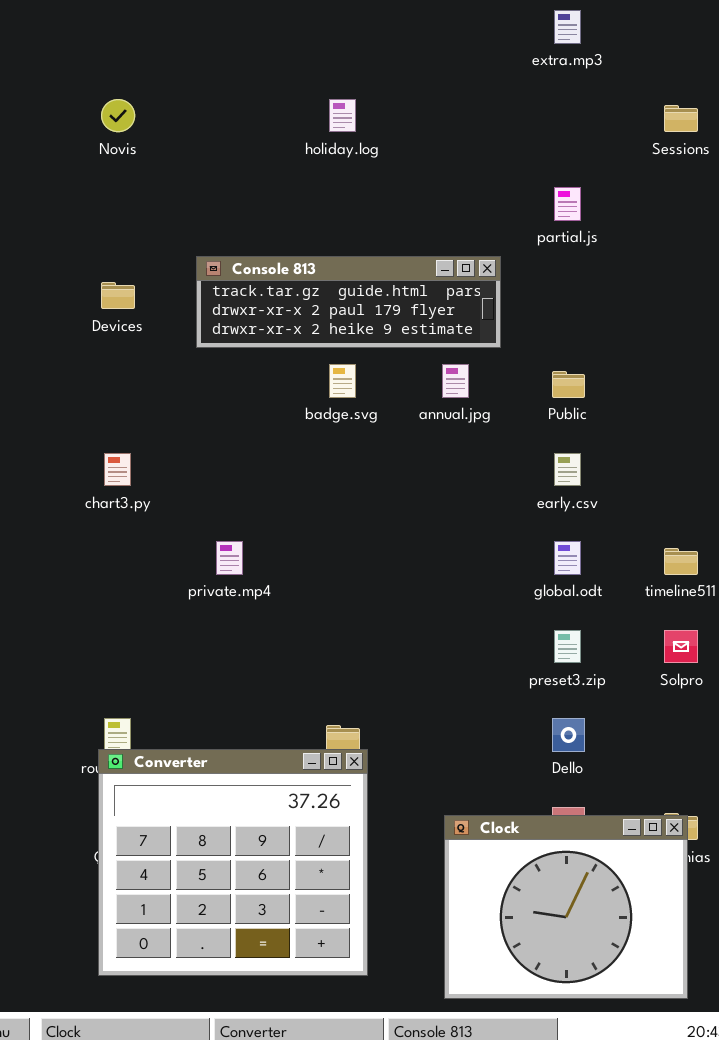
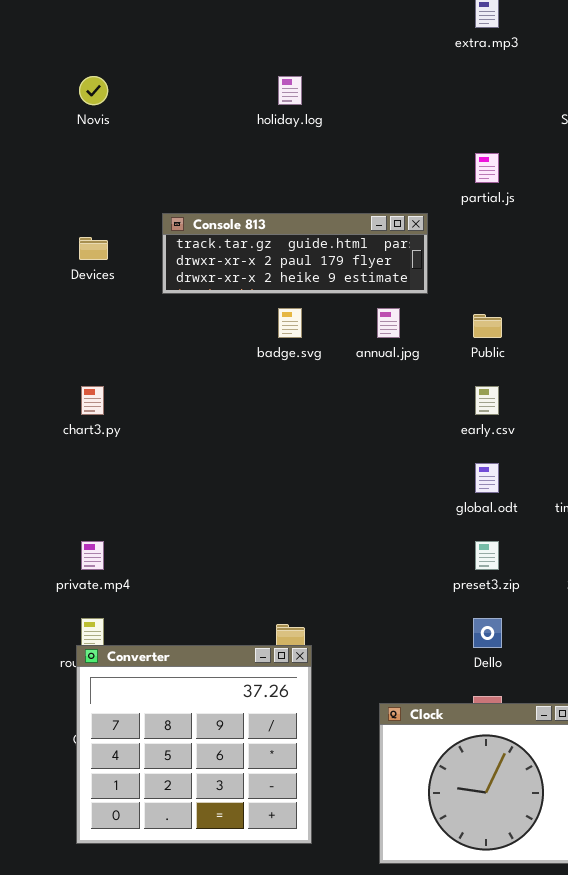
private.mp4: [216,541,243,575] -> [81,541,104,570], moved

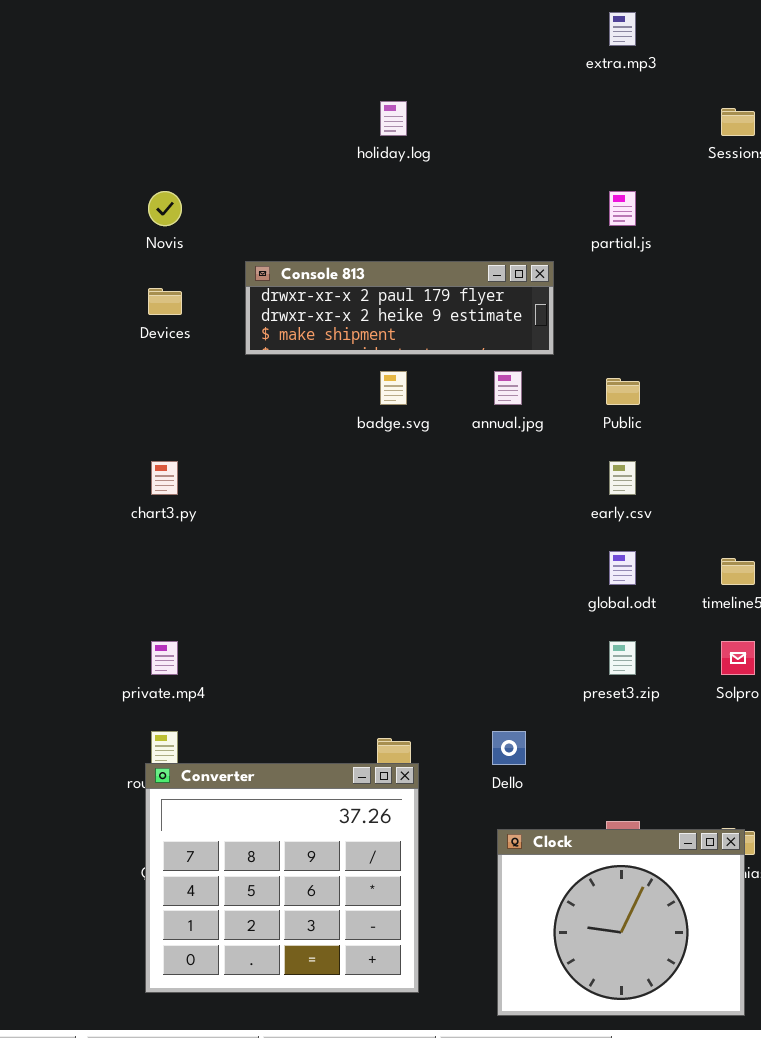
Novis: [79,76,108,105] -> [148,191,182,226], moved
Console 813: [162,213,428,294] -> [245,261,554,355], scrolled down 1 row
Dello: [473,618,502,648] -> [492,731,526,765], moved

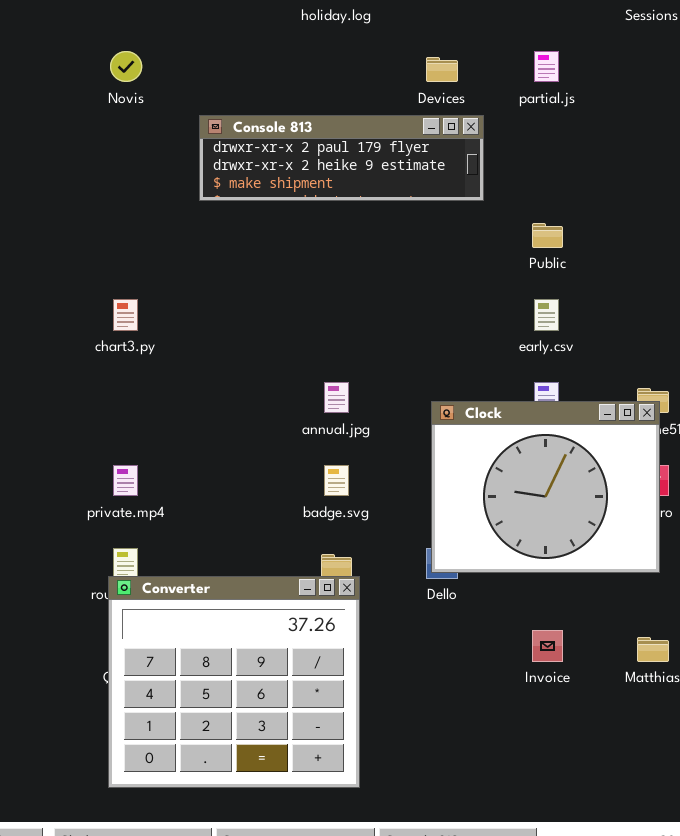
Devices: [148,288,182,315] -> [426,57,458,82], moved
badge.svg: [380,371,407,405] -> [324,465,349,496], moved
annual.jpg: [494,371,522,405] -> [324,382,349,413], moved
Clock: [497,829,745,1016] -> [431,401,660,573], moved

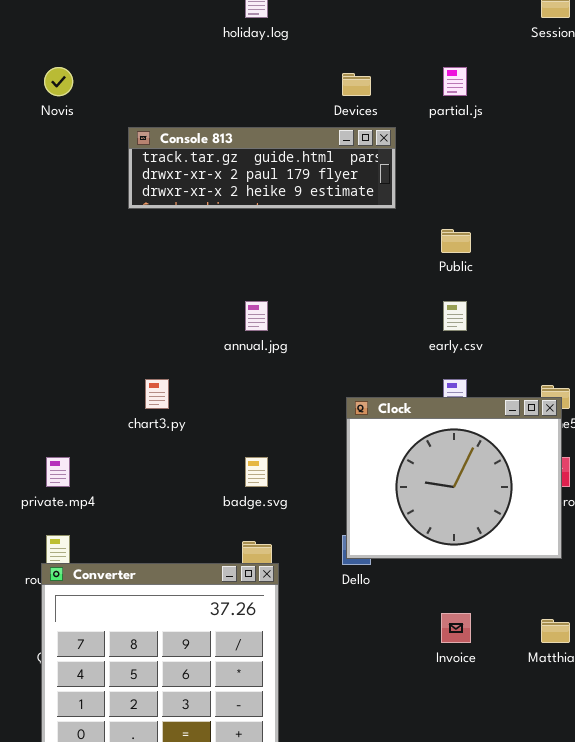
Console 813: [199,115,484,201] -> [128,127,396,209], scrolled up 1 row
chart3.py: [113,299,138,331] -> [145,379,169,409], moved
annual.jpg: [324,382,349,413] -> [245,301,268,331], moved

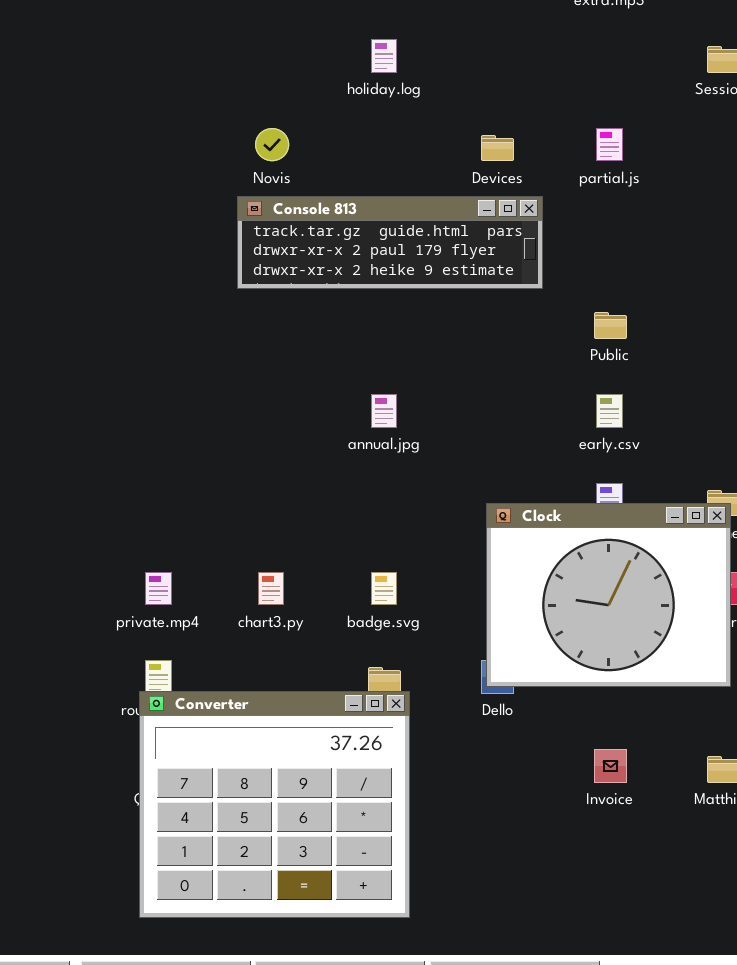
Novis: [44,67,73,96] -> [255,128,289,161], moved
chart3.py: [145,379,169,409] -> [258,572,284,605], moved

